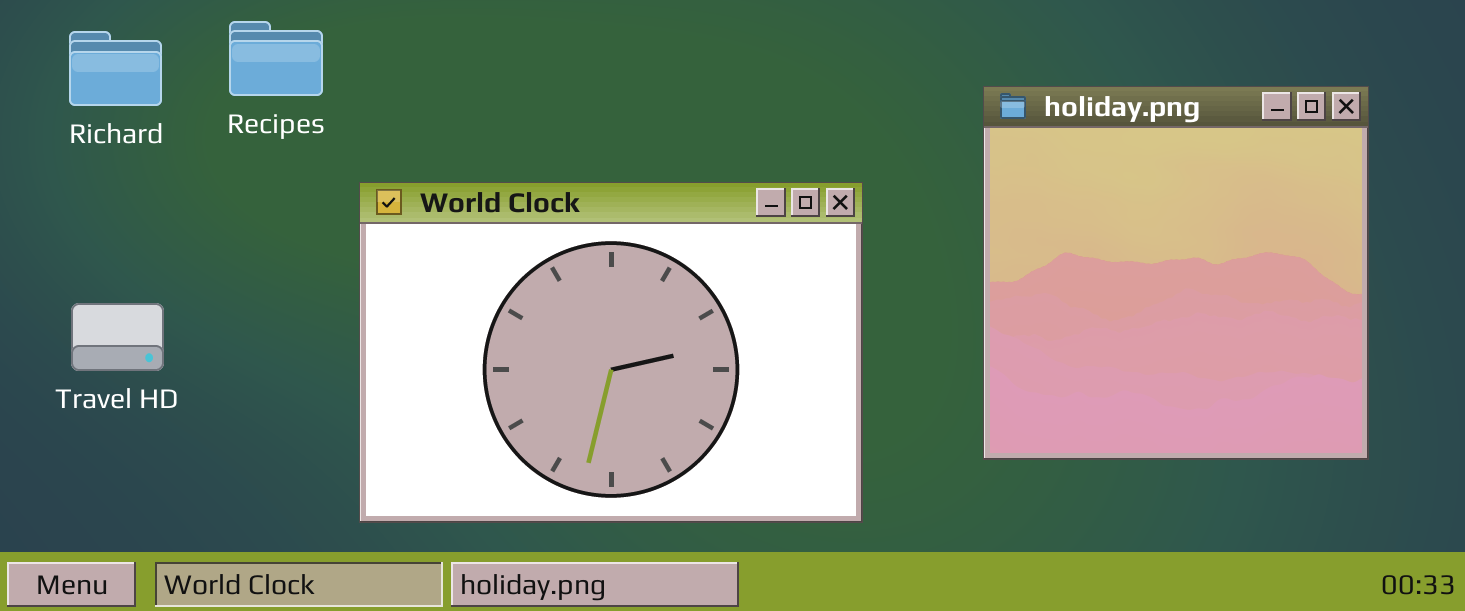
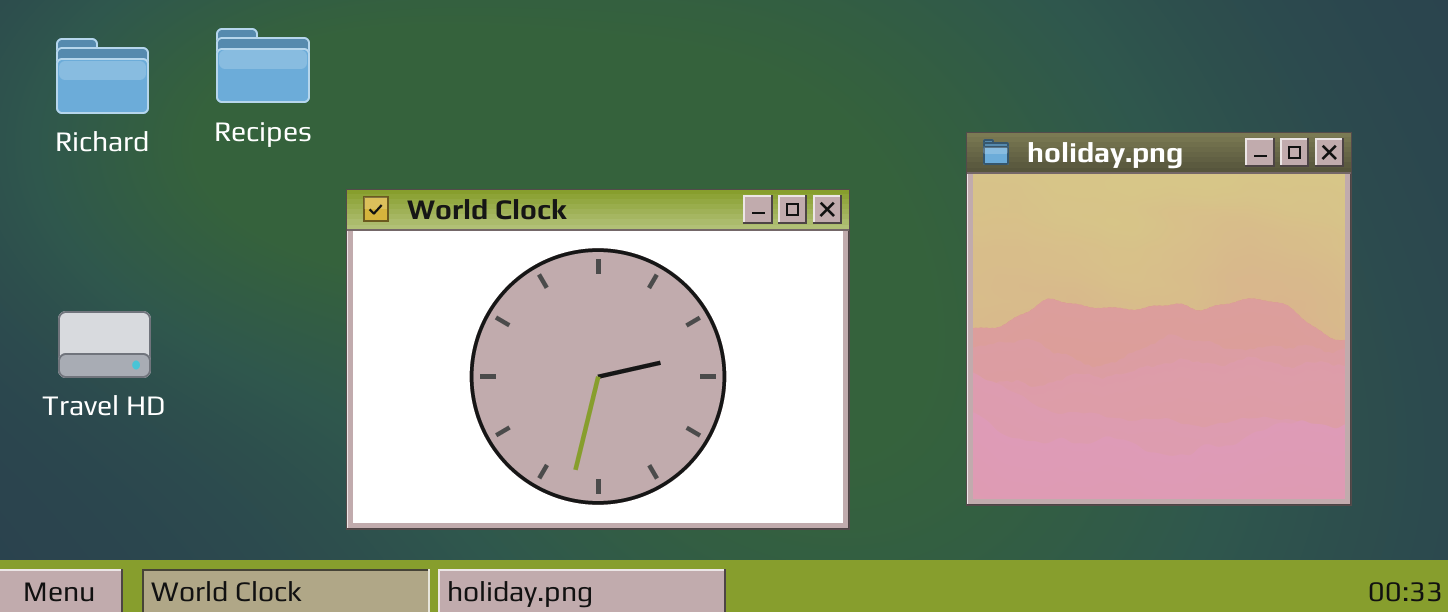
holiday.png: [983,86,1369,460] -> [966,132,1352,506], moved

